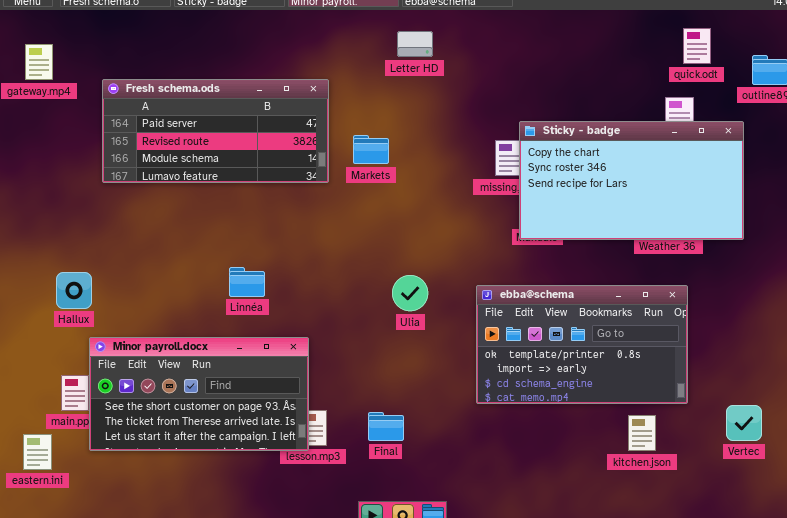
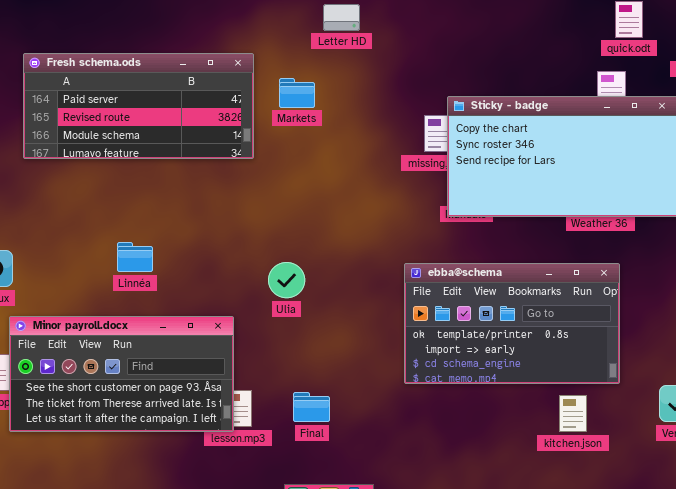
Markets: [353,135,389,164] -> [279,78,315,108], moved
Linnéa: [229,267,265,297] -> [117,242,153,272], moved
Ulia: [392,275,428,311] -> [268,262,305,298], moved

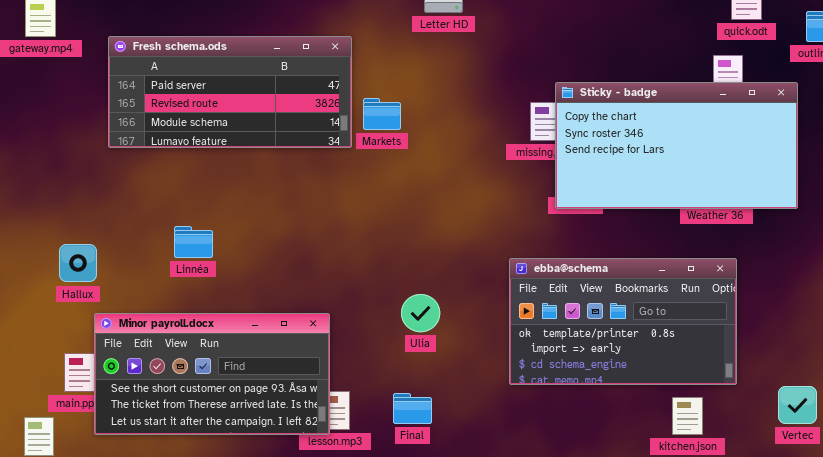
Markets: [279,78,315,108] -> [363,98,401,130], moved
Linnéa: [117,242,153,272] -> [174,226,213,258], moved
Ulia: [268,262,305,298] -> [401,294,440,332], moved

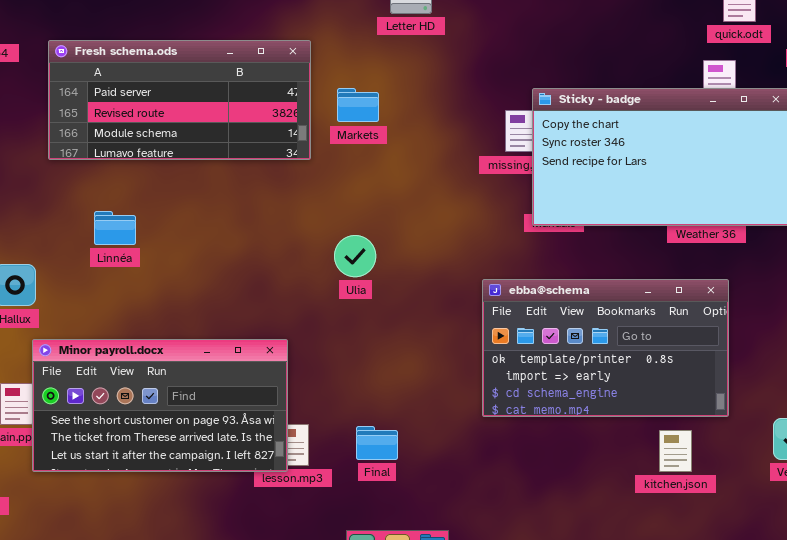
Markets: [363,98,401,130] -> [337,88,379,122], moved
Linnéa: [174,226,213,258] -> [94,211,136,245], moved
Ulia: [401,294,440,332] -> [334,235,376,277], moved

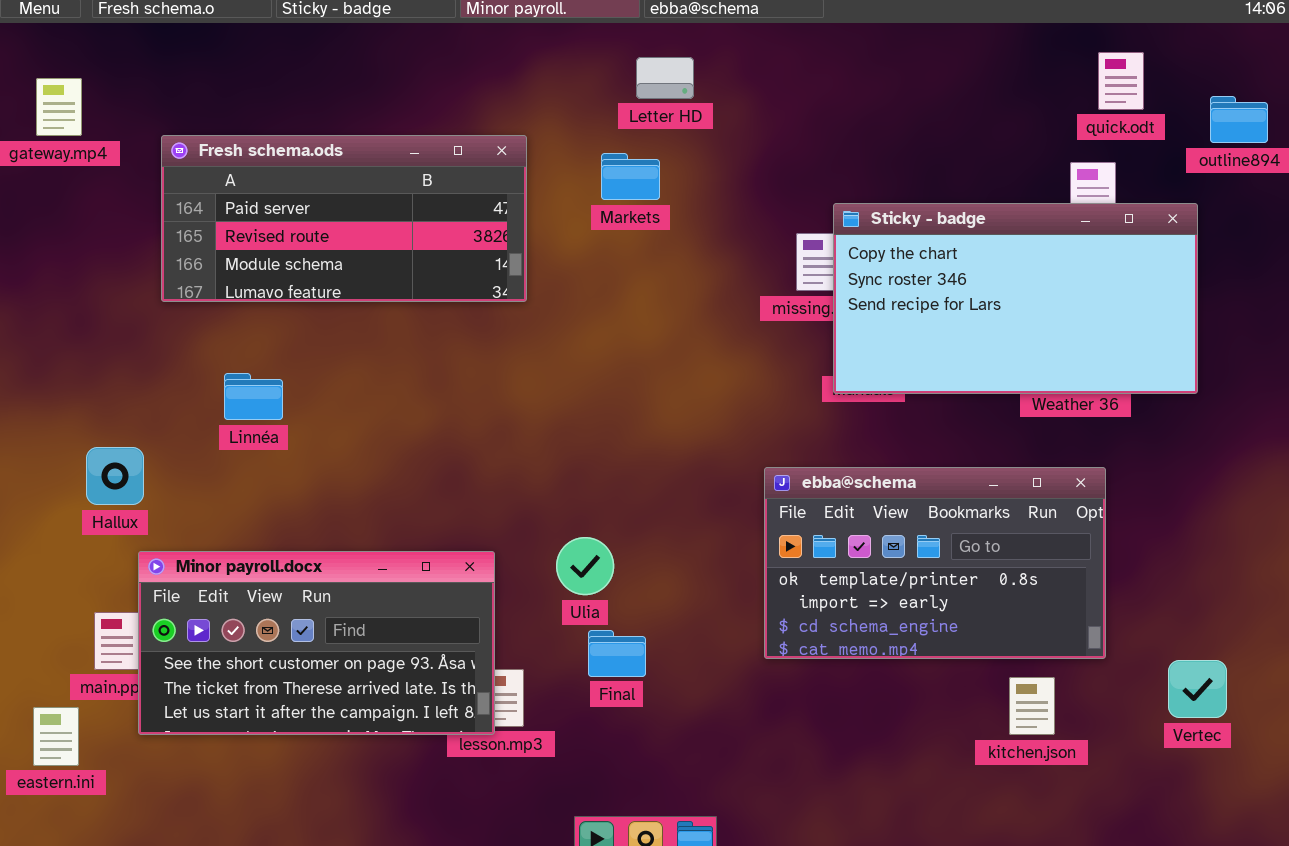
Markets: [337,88,379,122] -> [601,153,660,200], moved
Ulia: [334,235,376,277] -> [556,537,614,595], moved
Final: [356,426,398,460] -> [588,630,646,677], moved

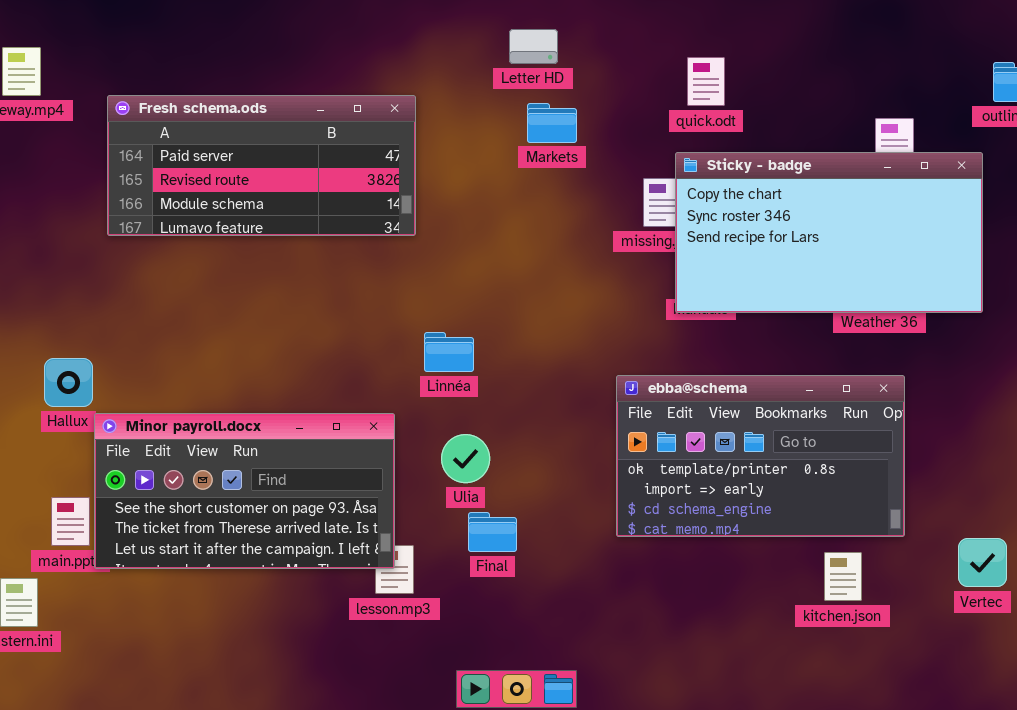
quick.odt: [1098,52,1144,110] -> [687,57,725,106], moved
Markets: [601,153,660,200] -> [527,103,577,143], moved
Linnéa: [224,373,283,420] -> [424,332,474,372], moved
Minor payroll.docx: [138,551,495,735] -> [94,413,395,569], moved

